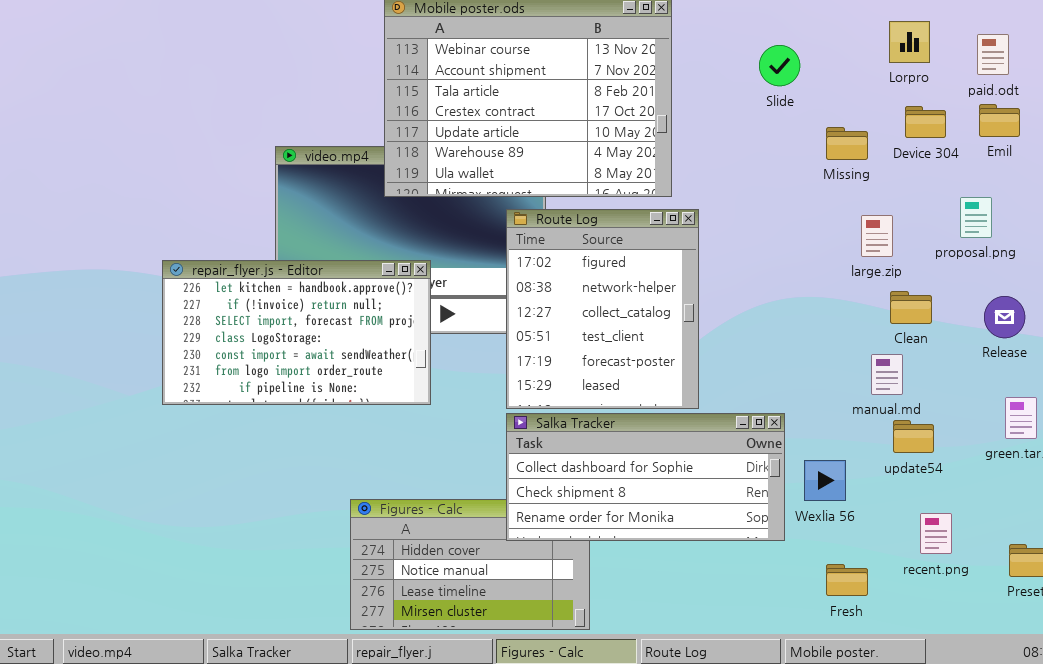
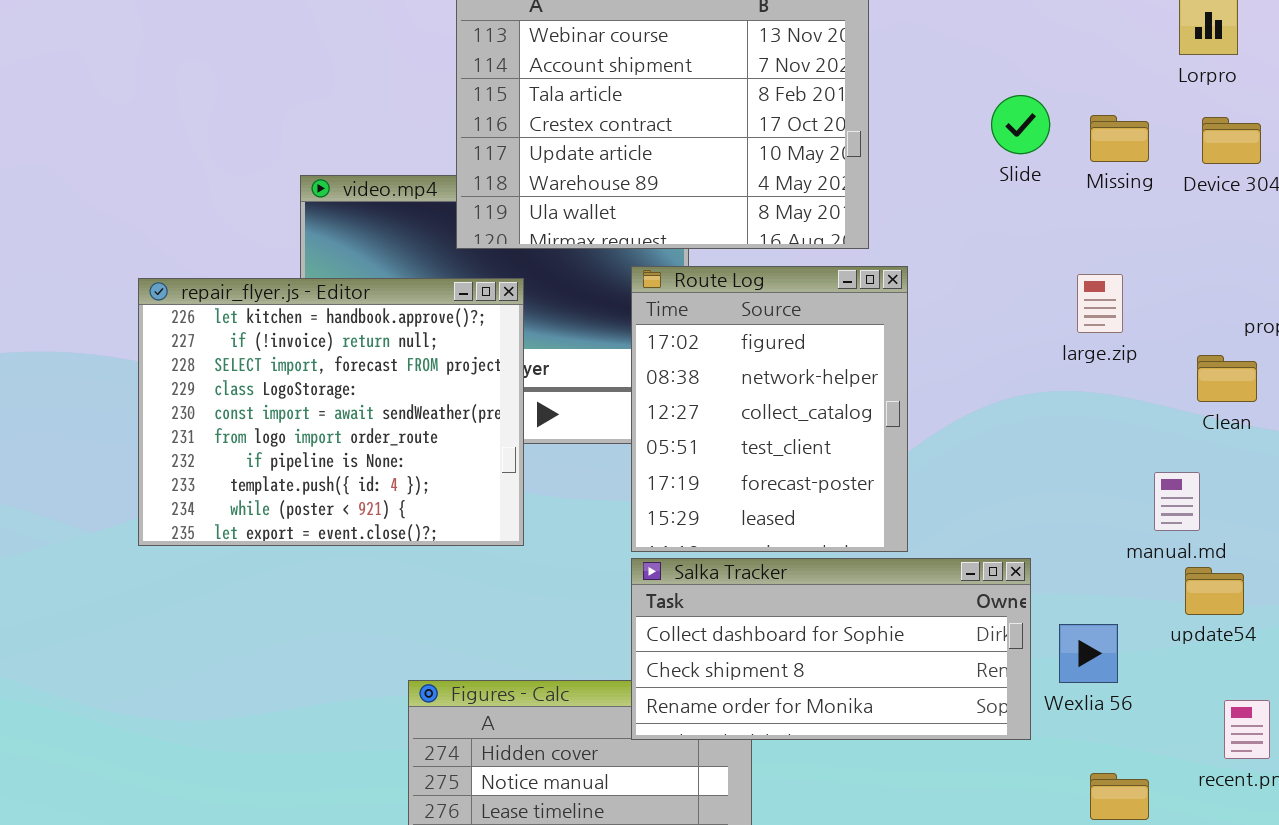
Slide: [759,45,800,86] -> [991,95,1050,154], moved
Missing: [826,127,868,160] -> [1090,115,1149,162], moved
large.zip: [861,215,893,257] -> [1077,274,1123,333], moved
repair_flyer.js - Editor: [162,260,431,405] -> [138,278,524,546], resized
Clean: [890,291,932,324] -> [1197,355,1257,402], moved

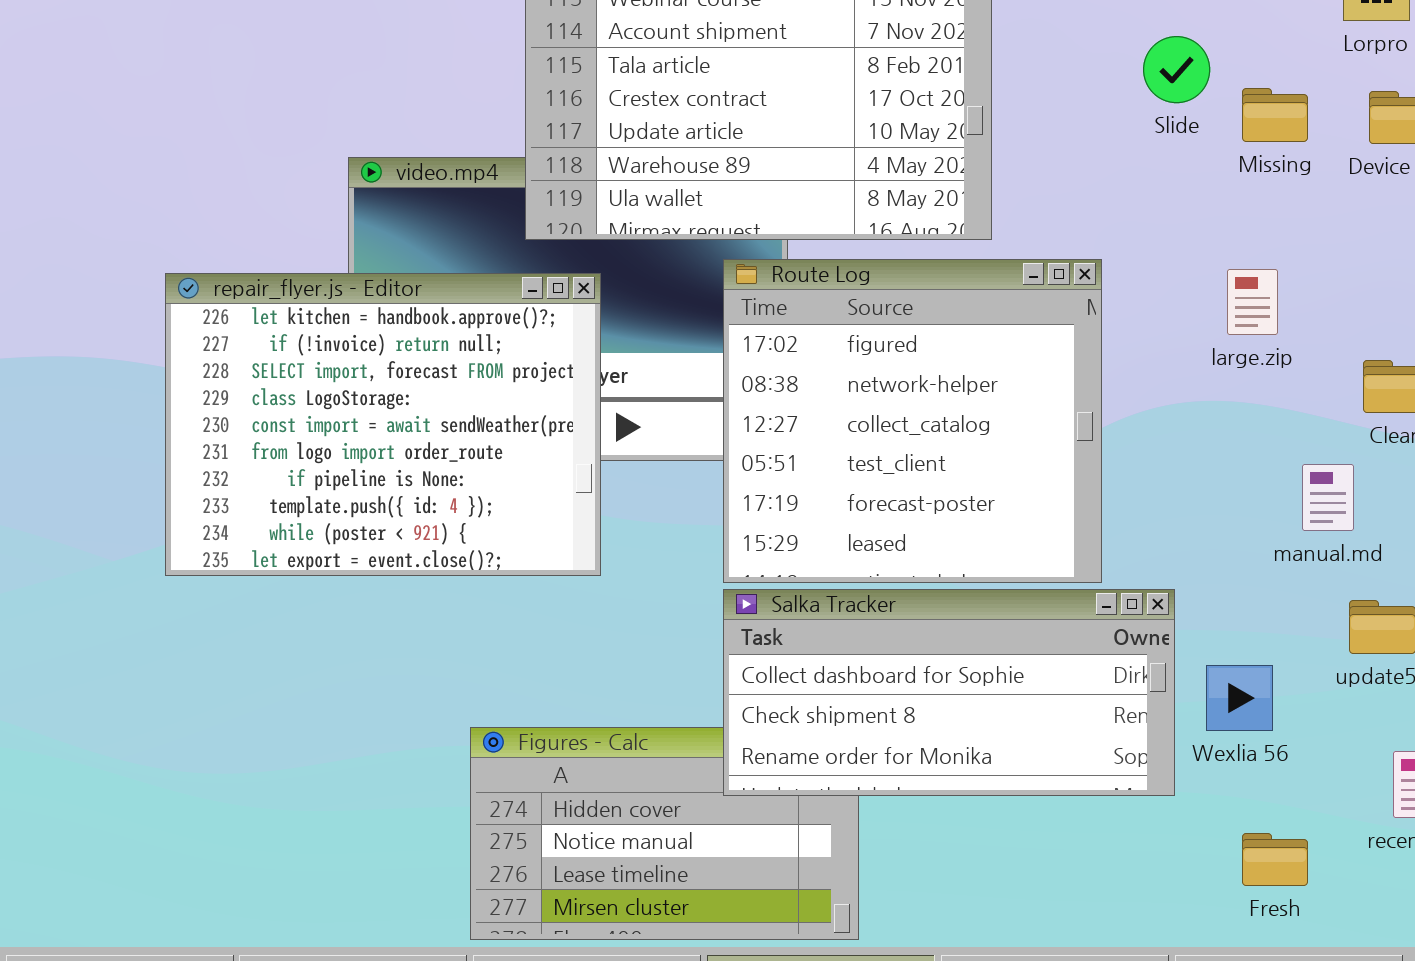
Slide: [991,95,1050,154] -> [1143,36,1210,103], moved
Route Log: [631,266,908,552] -> [723,259,1102,583], resized
manual.md: [1154,472,1200,531] -> [1302,464,1354,531], moved

